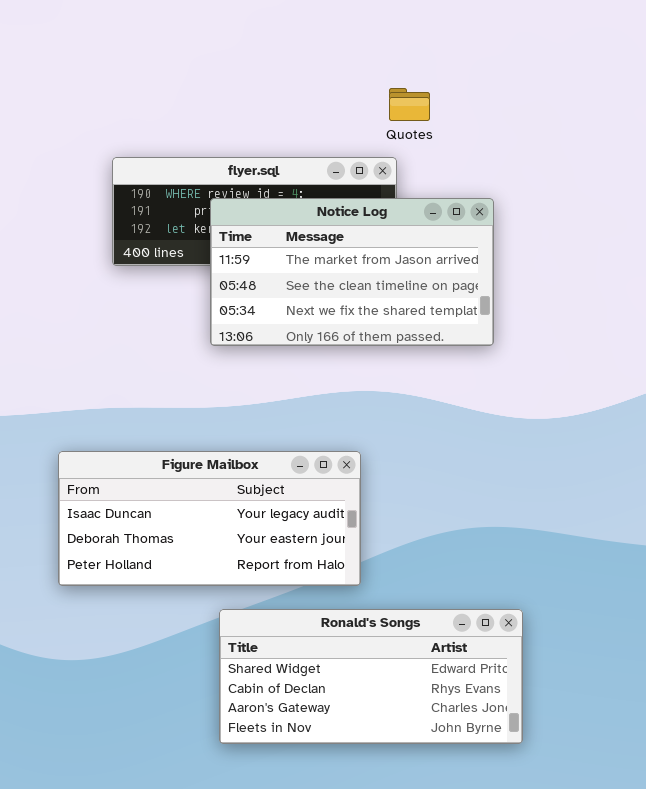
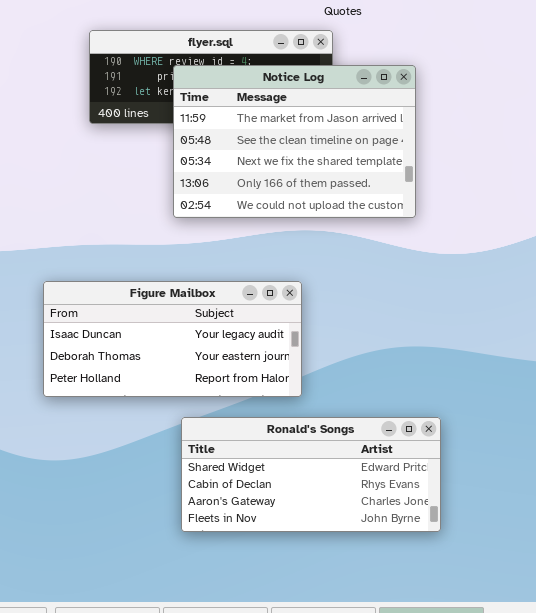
Notice Log: [210,198,494,346] -> [173,65,416,218], resized

